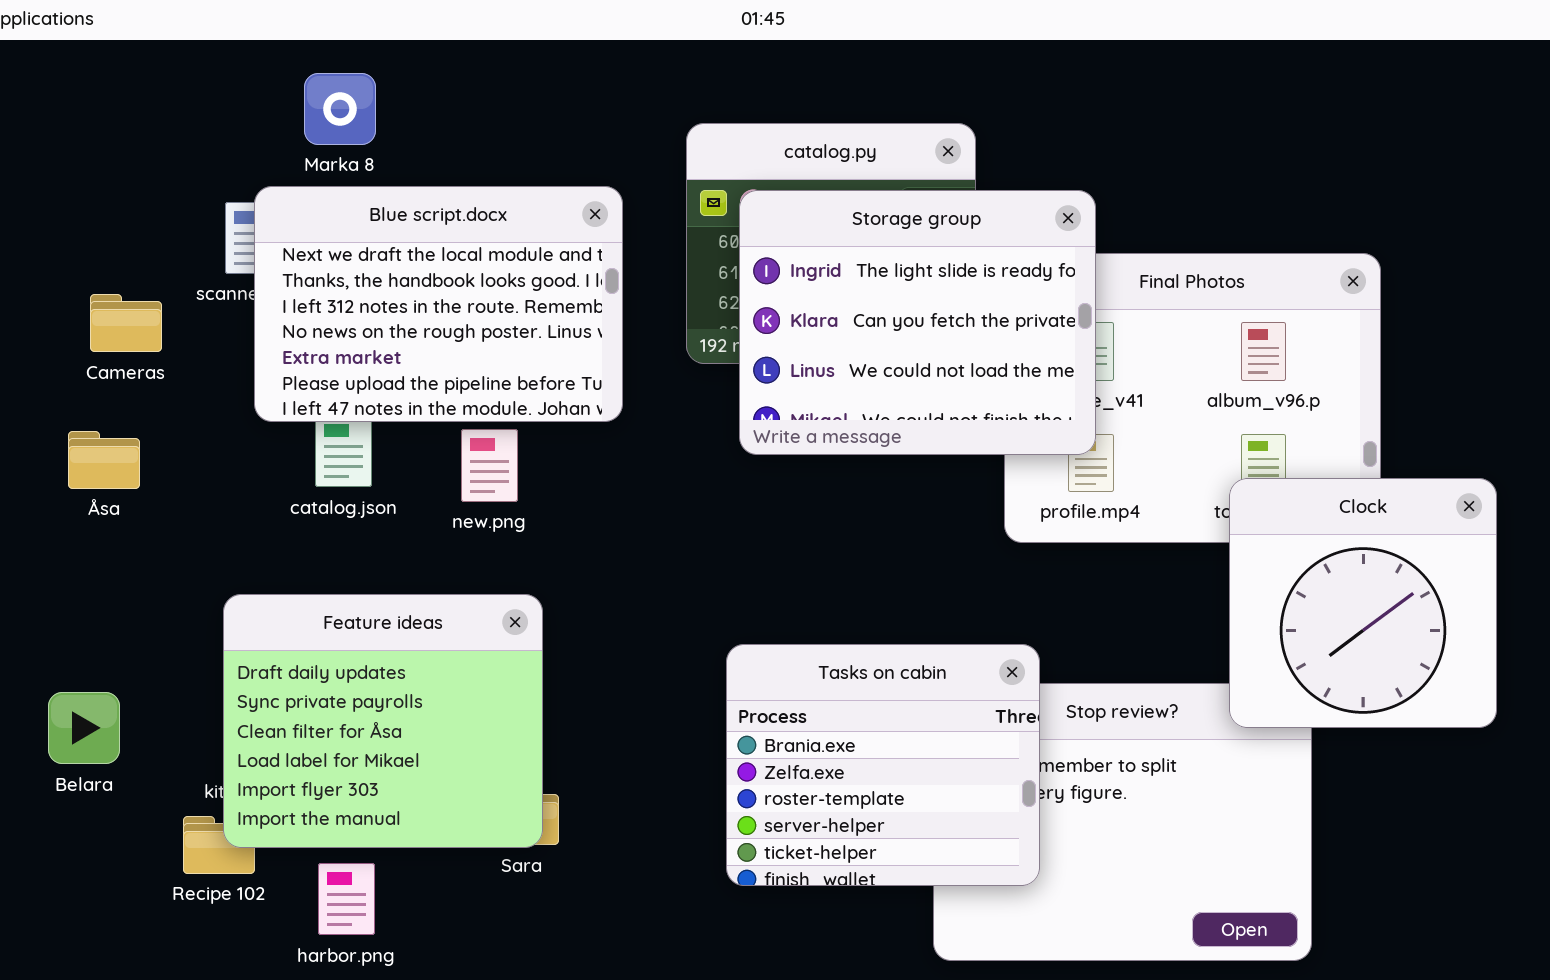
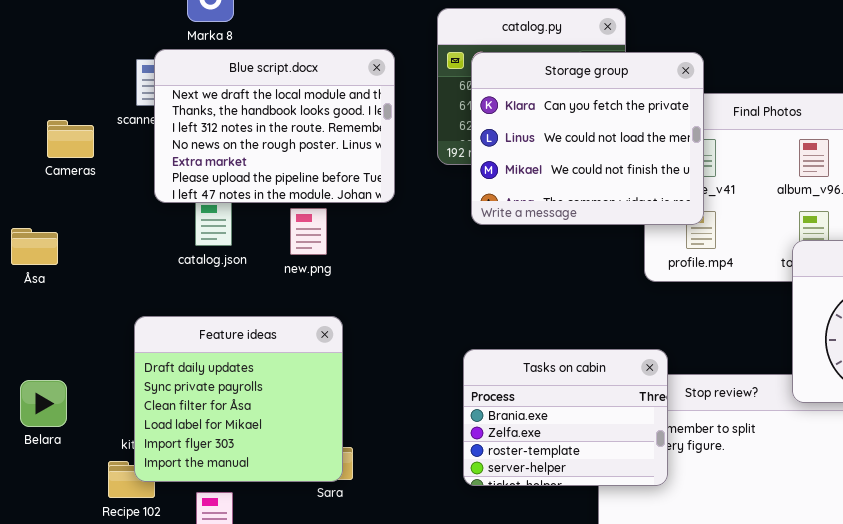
Storage group: [739,190,1096,455] -> [471,52,704,225], scrolled down 1 row
Åsa: [68,431,140,489] -> [11,228,58,265], moved
Tasks on cabin: [726,644,1040,886] -> [463,349,668,486], resized

